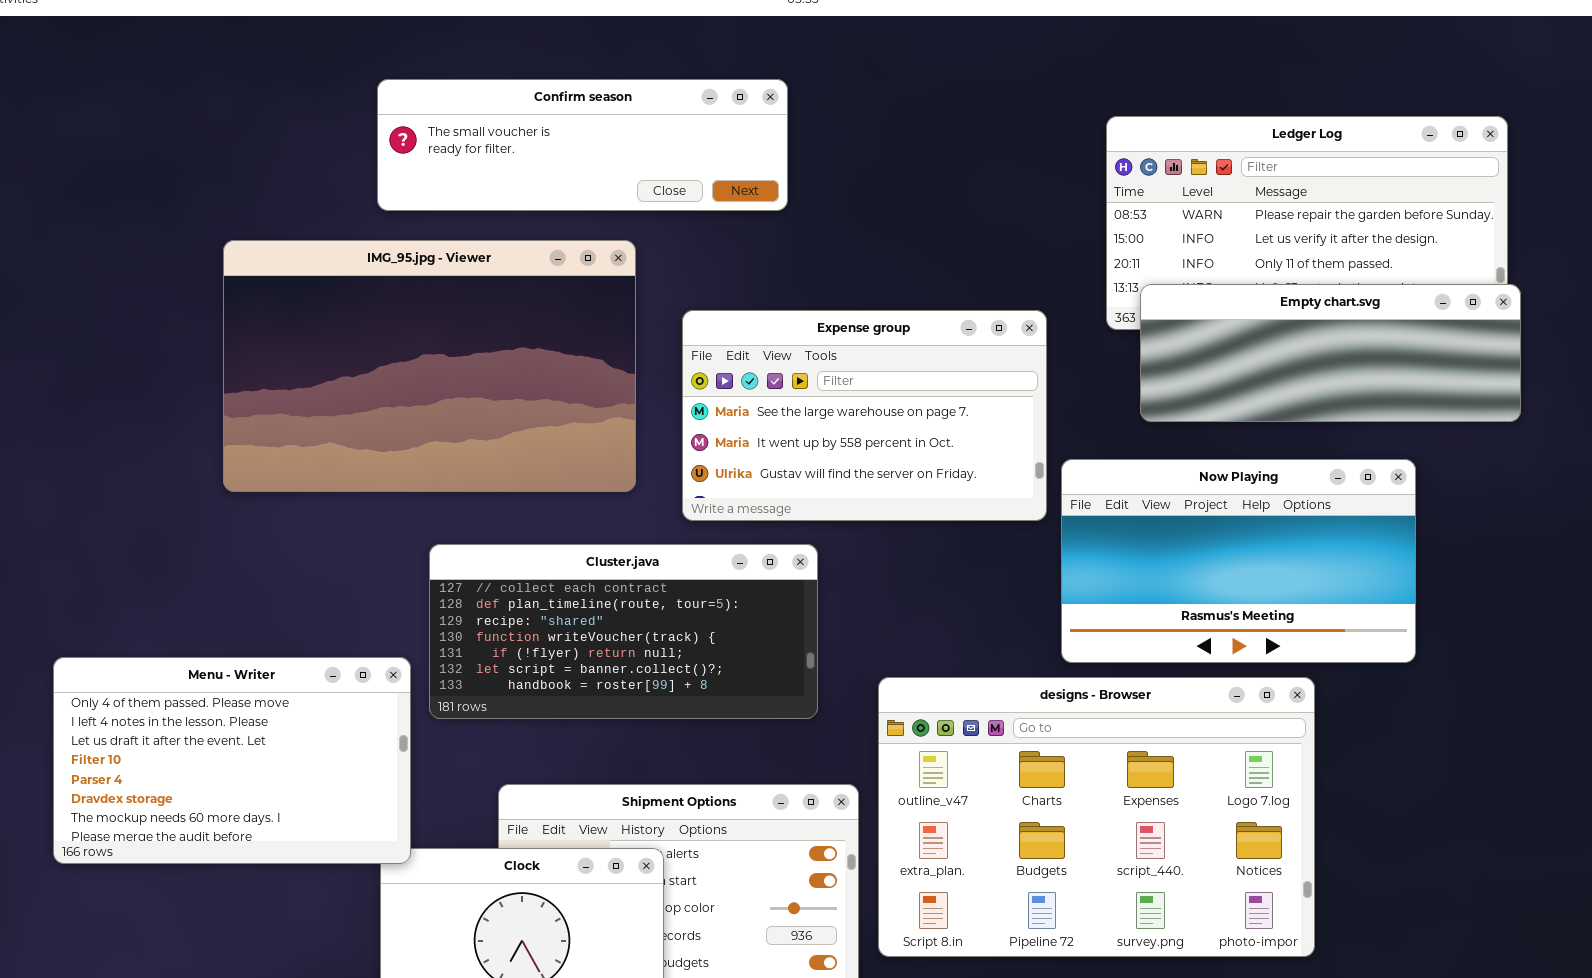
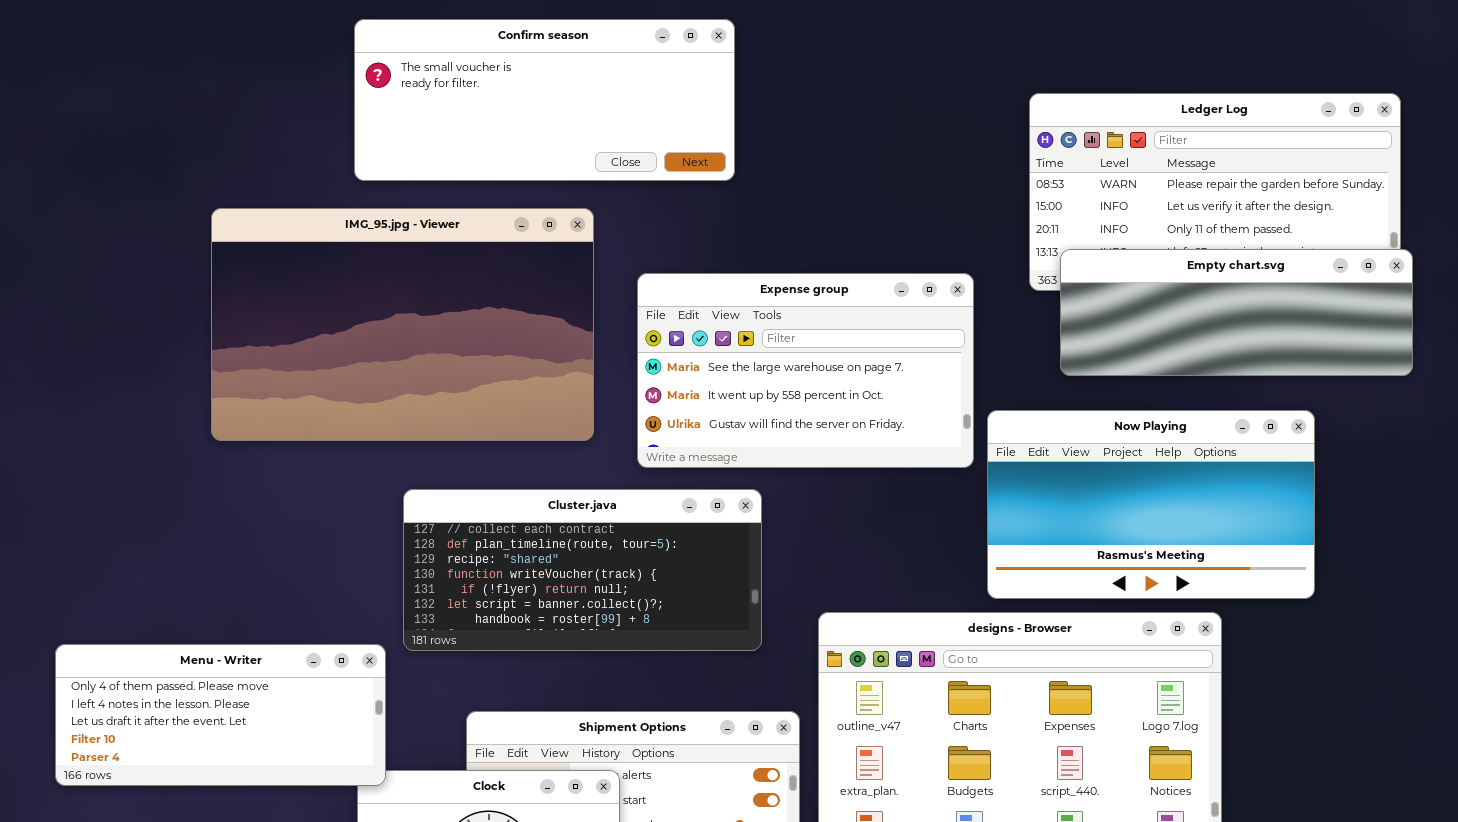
Confirm season: [377,79,788,211] -> [354,19,735,181], resized
Menu - Writer: [53,657,411,864] -> [55,644,386,786], resized

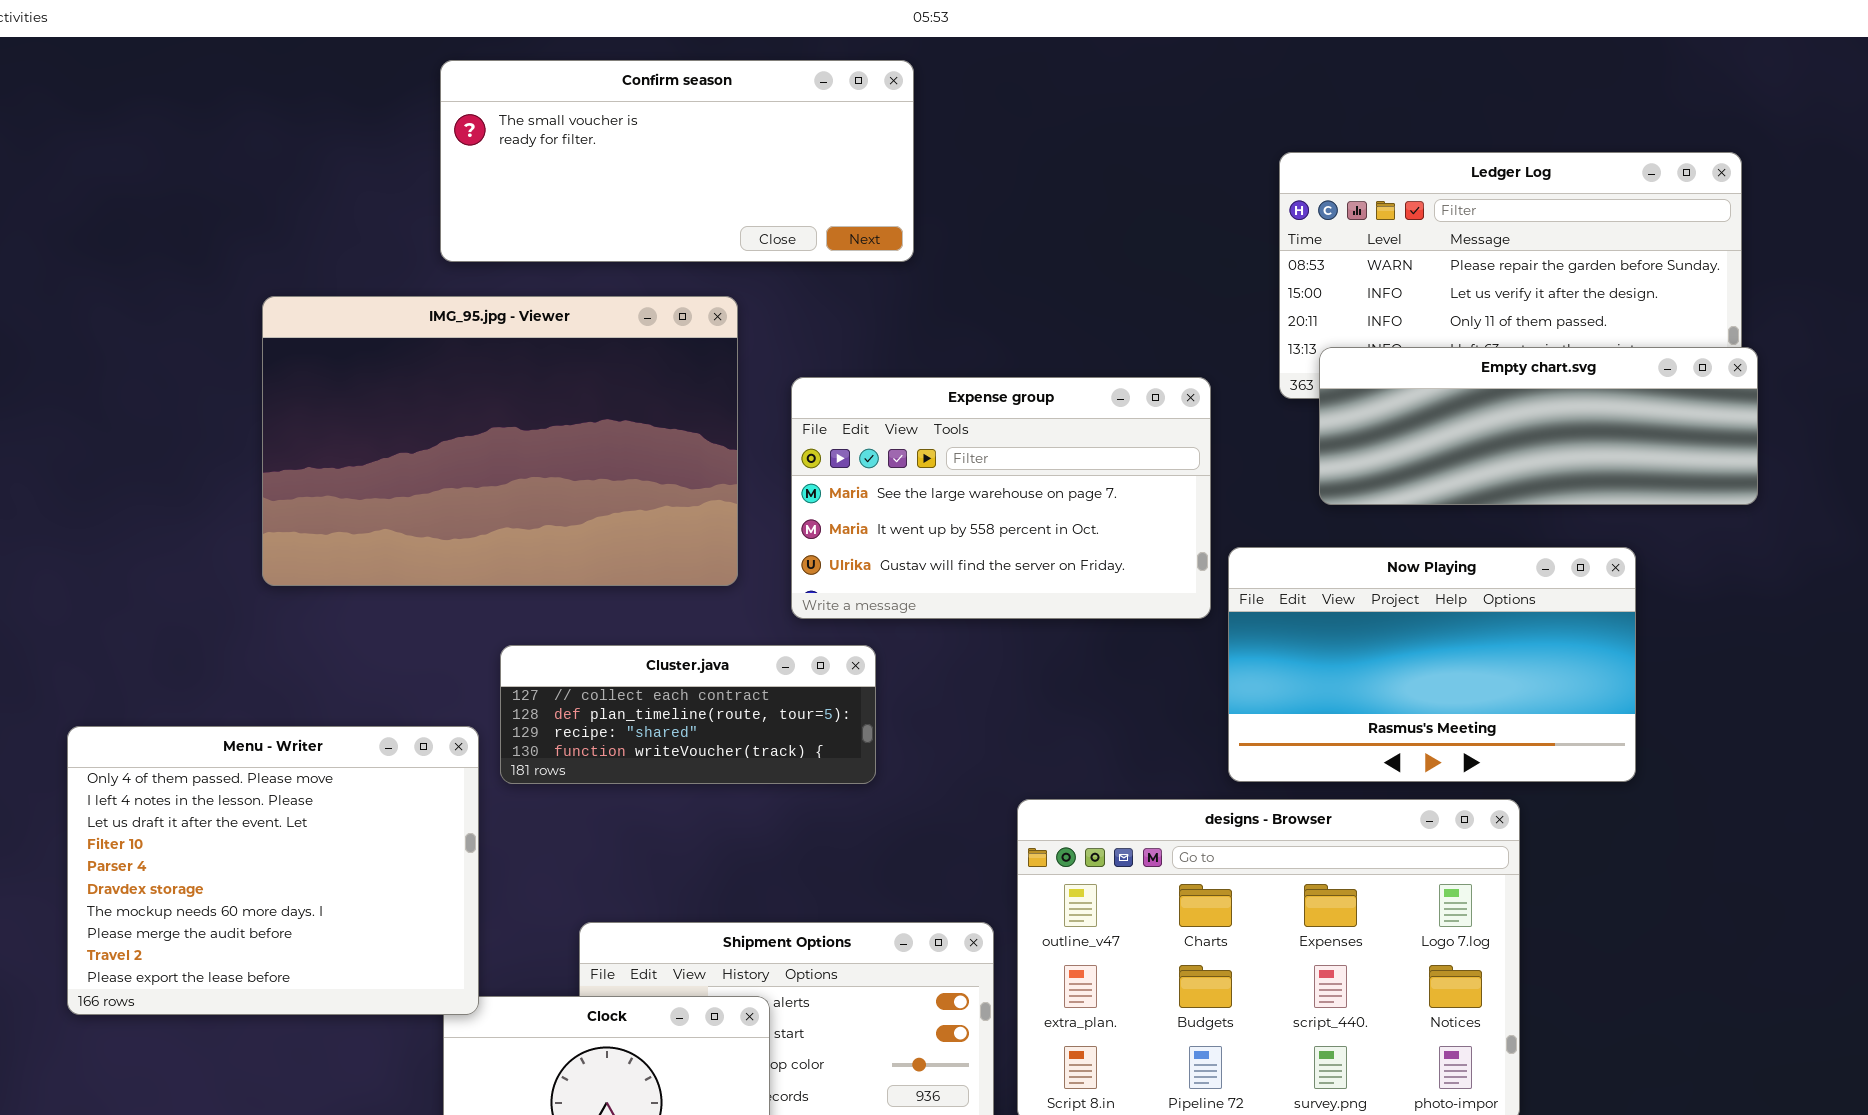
Cluster.java: [403,489,762,651] -> [500,645,876,784], resized
Menu - Writer: [55,644,386,786] -> [67,726,479,1015], resized

